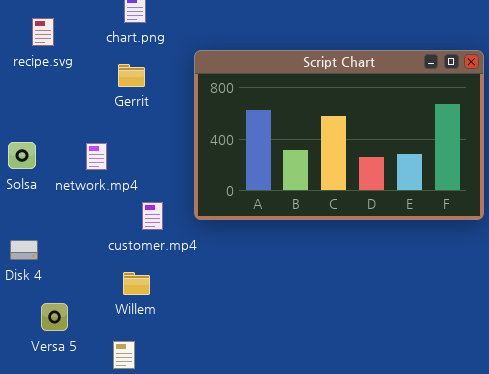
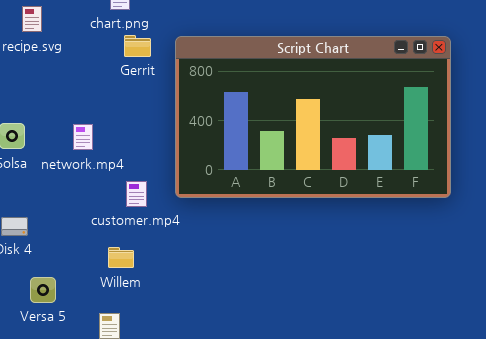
Gerrit: [118,64,145,87] -> [124,35,151,57], moved

